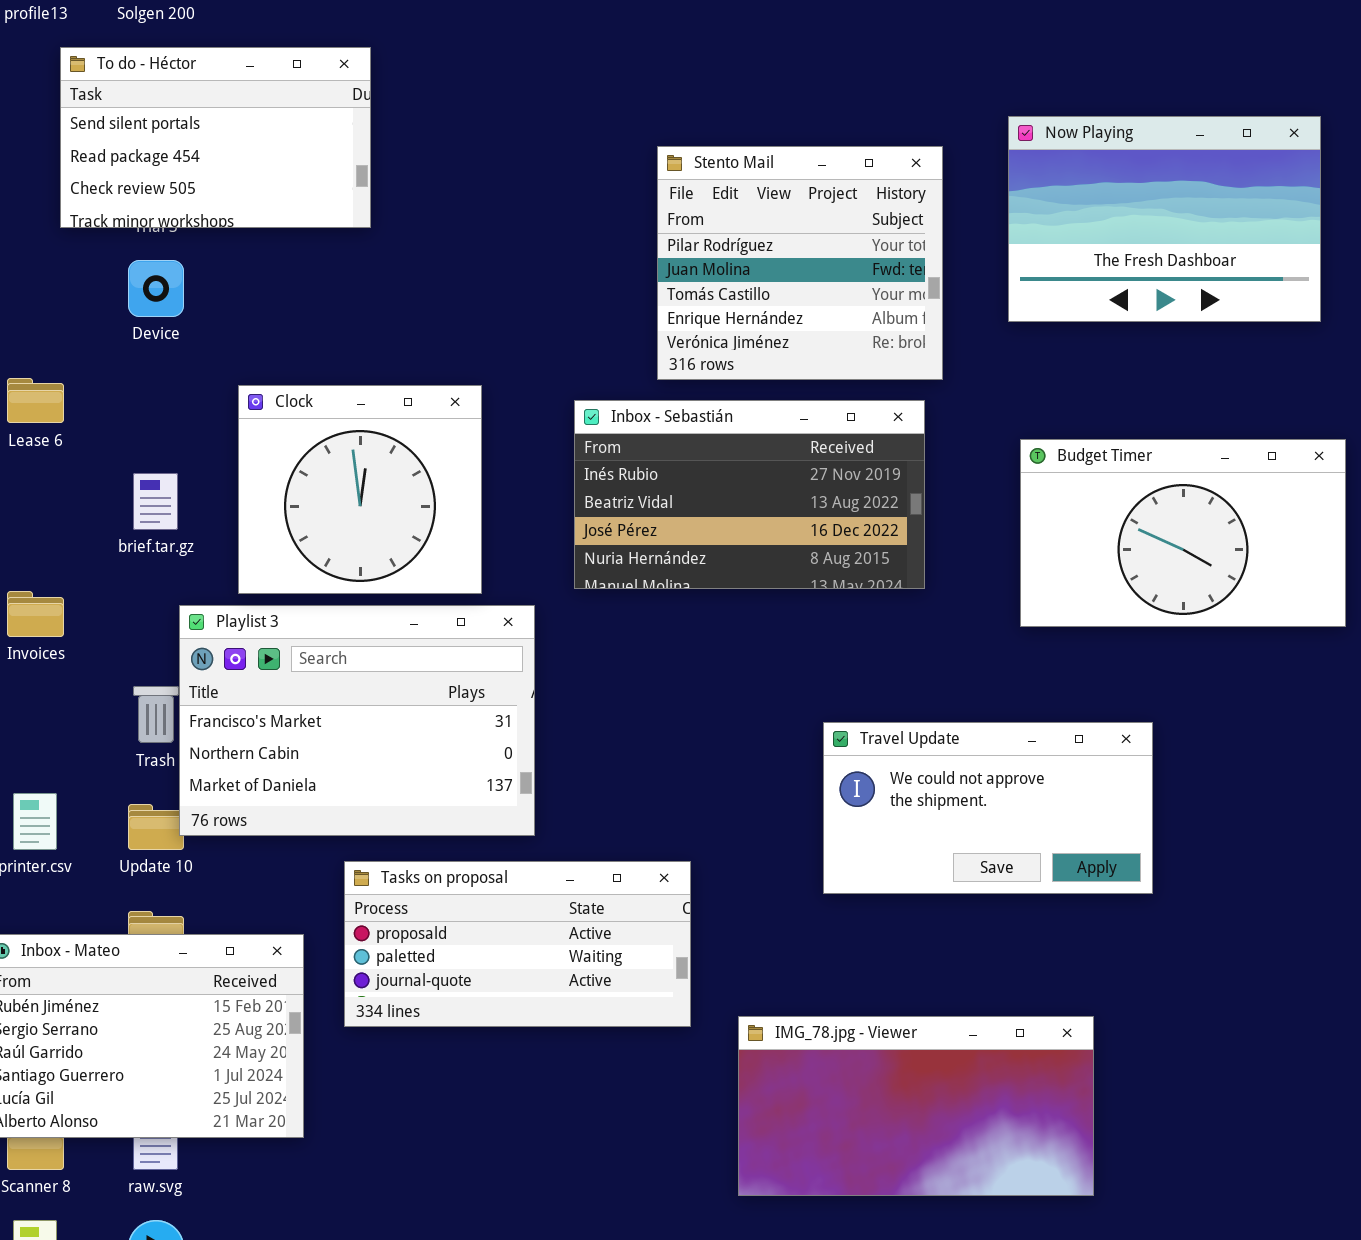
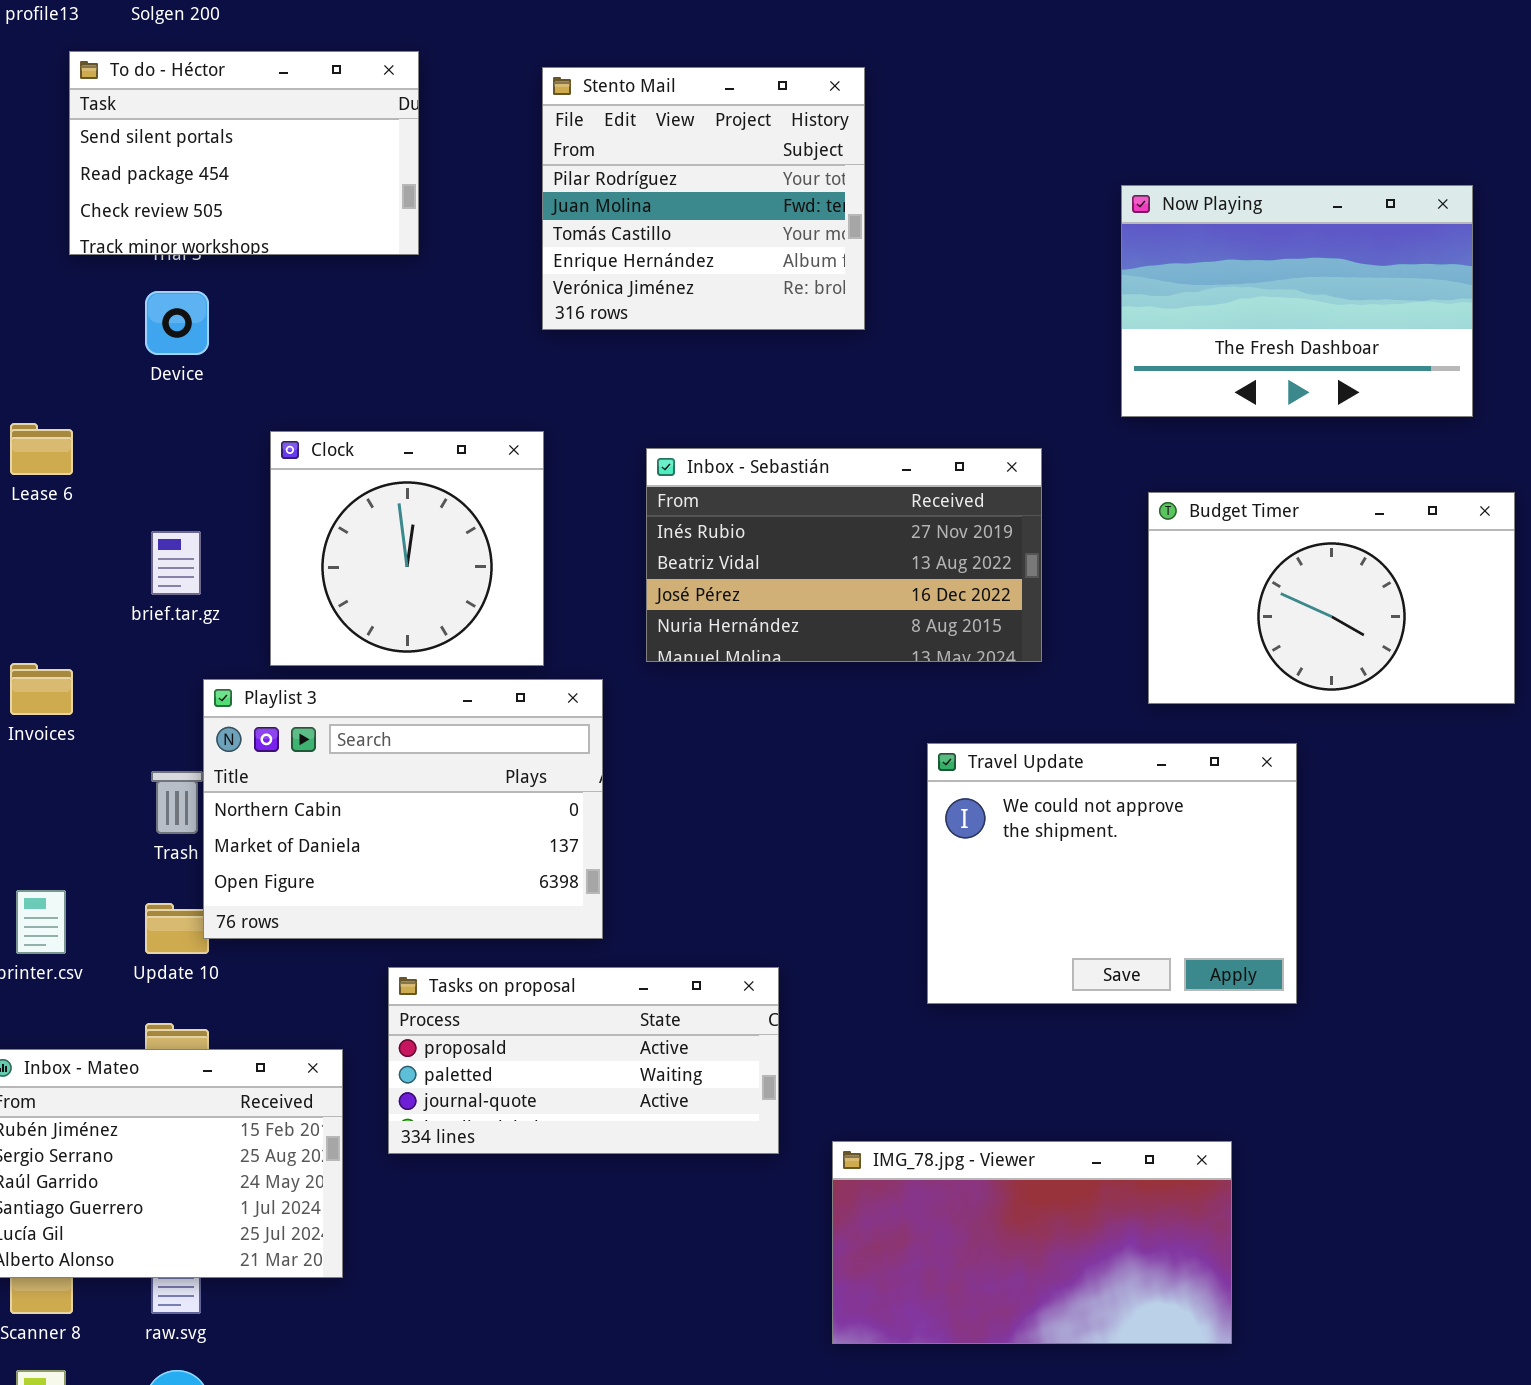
Now Playing: [1008,116,1321,322] -> [1121,185,1473,417], moved
Stento Mail: [657,146,943,380] -> [542,67,865,330], moved
Playlist 3: [179,605,535,836] -> [203,679,603,939], scrolled down 1 row
Travel Update: [823,722,1153,894] -> [927,743,1297,1004], resized

